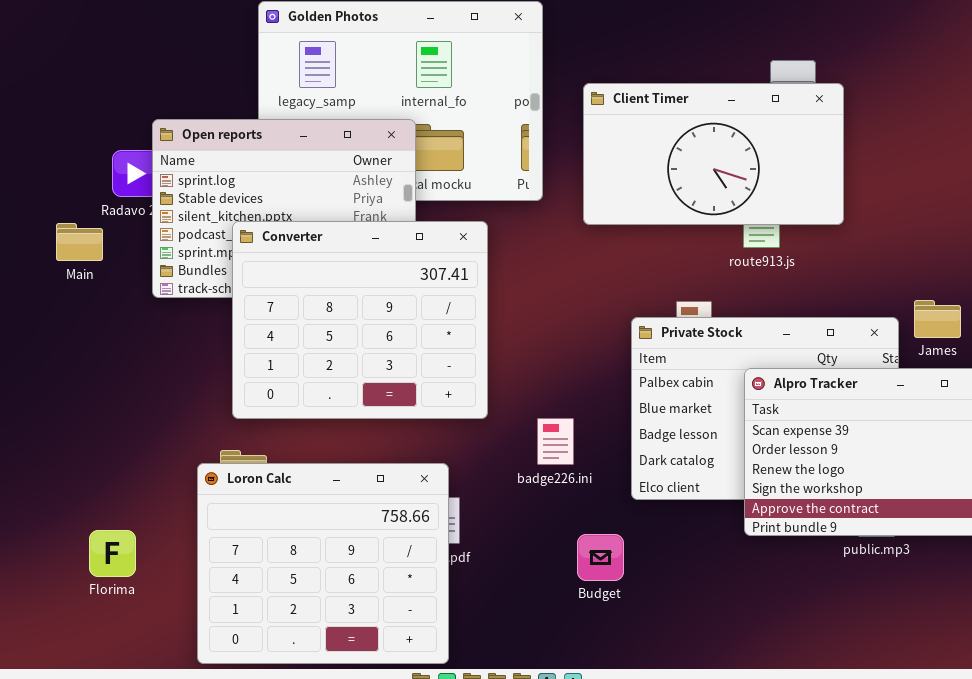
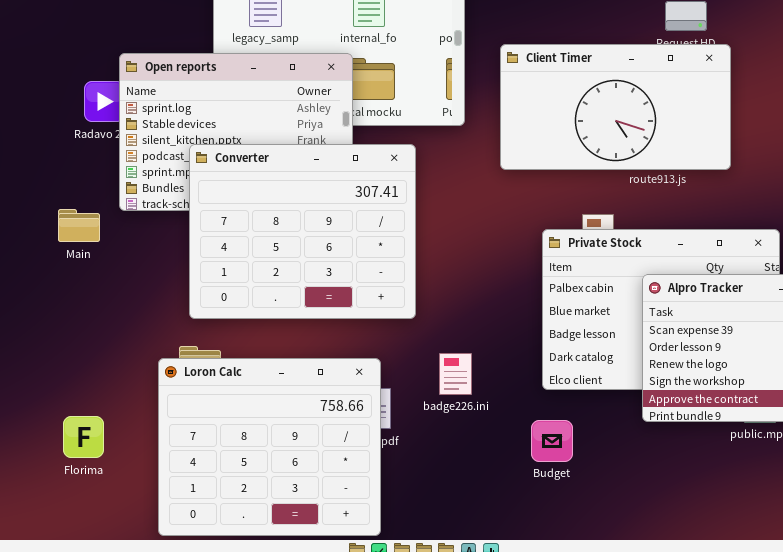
Client Timer: [583,83,844,225] -> [500,44,731,170], moved
Main: [56,223,103,261] -> [58,209,100,242], moved
badge226.ini: [537,418,574,465] -> [439,353,472,395], moved
Budget: [577,534,624,581] -> [531,420,573,462], moved

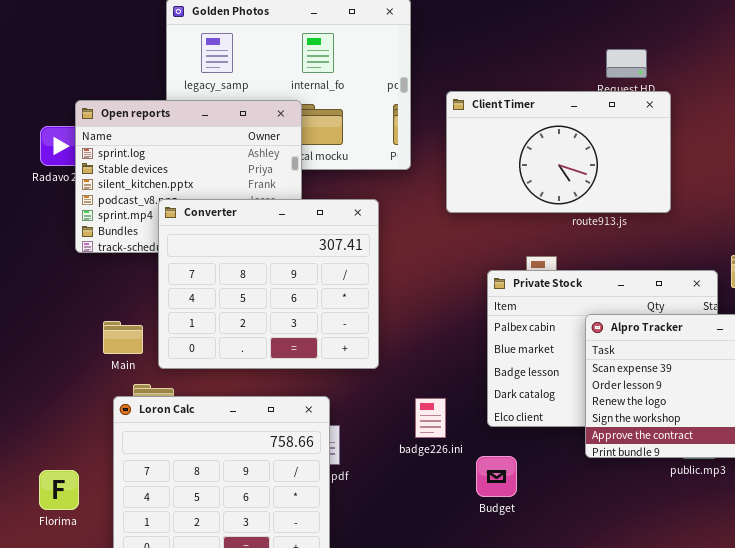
Converter: [189,144,416,319] -> [158,199,379,369], moved
Main: [58,209,100,242] -> [103,321,143,354], moved
badge226.ini: [439,353,472,395] -> [415,398,446,438], moved
Florima: [63,416,104,458] -> [39,470,79,510], moved

